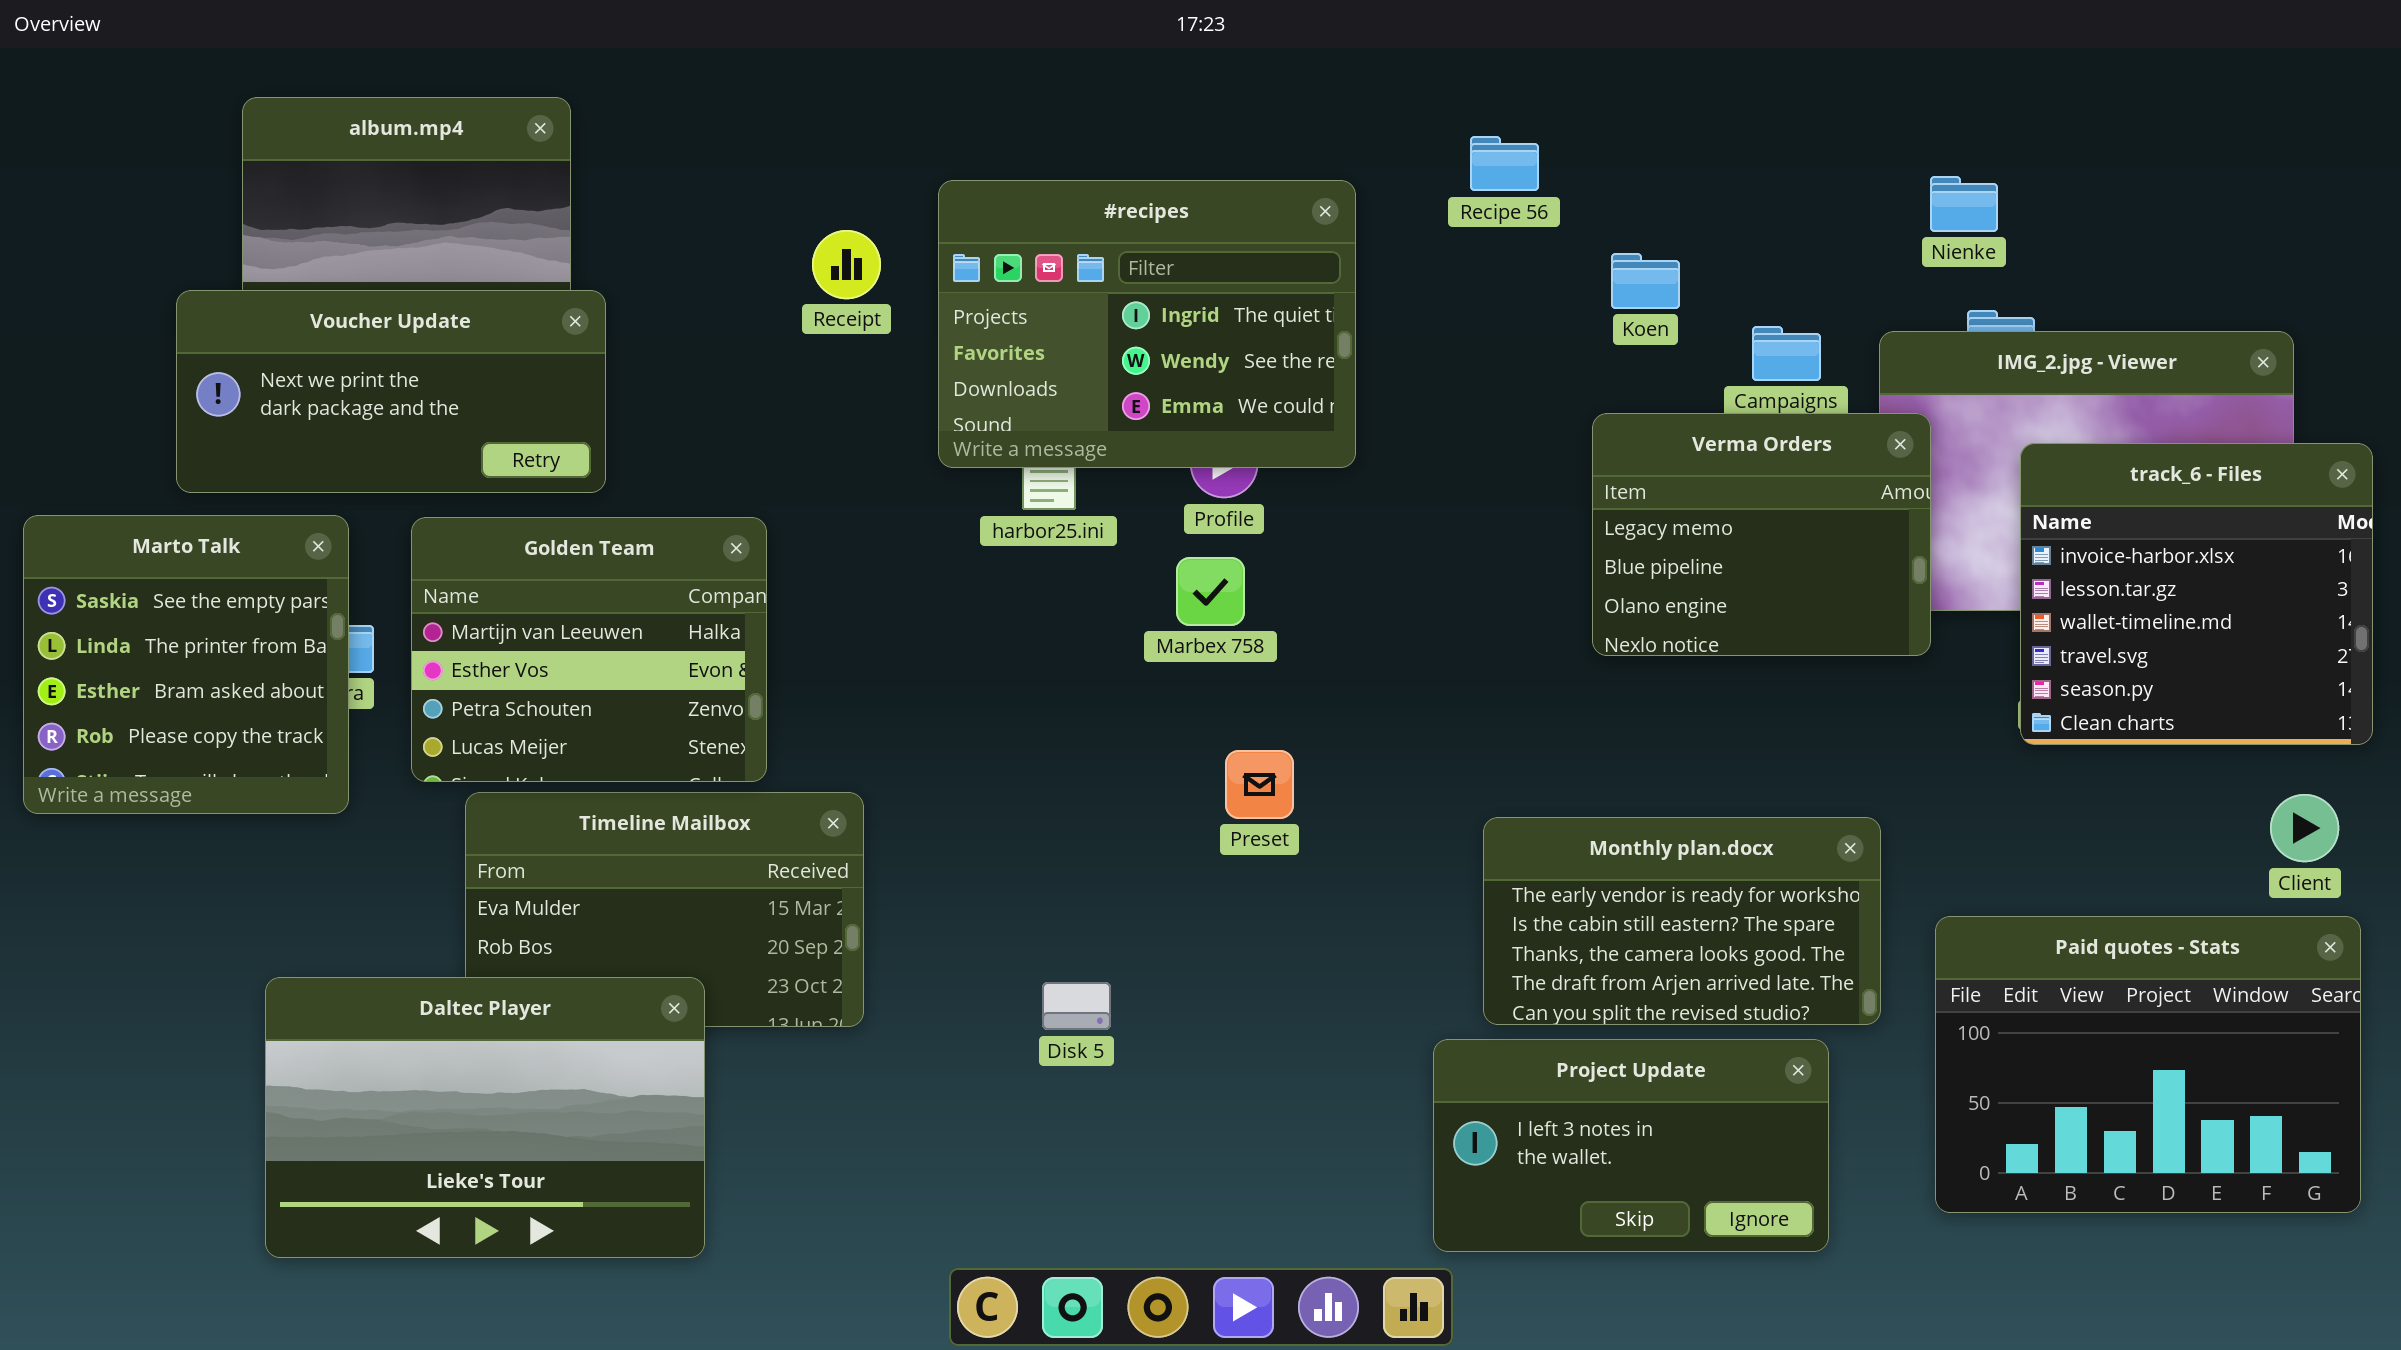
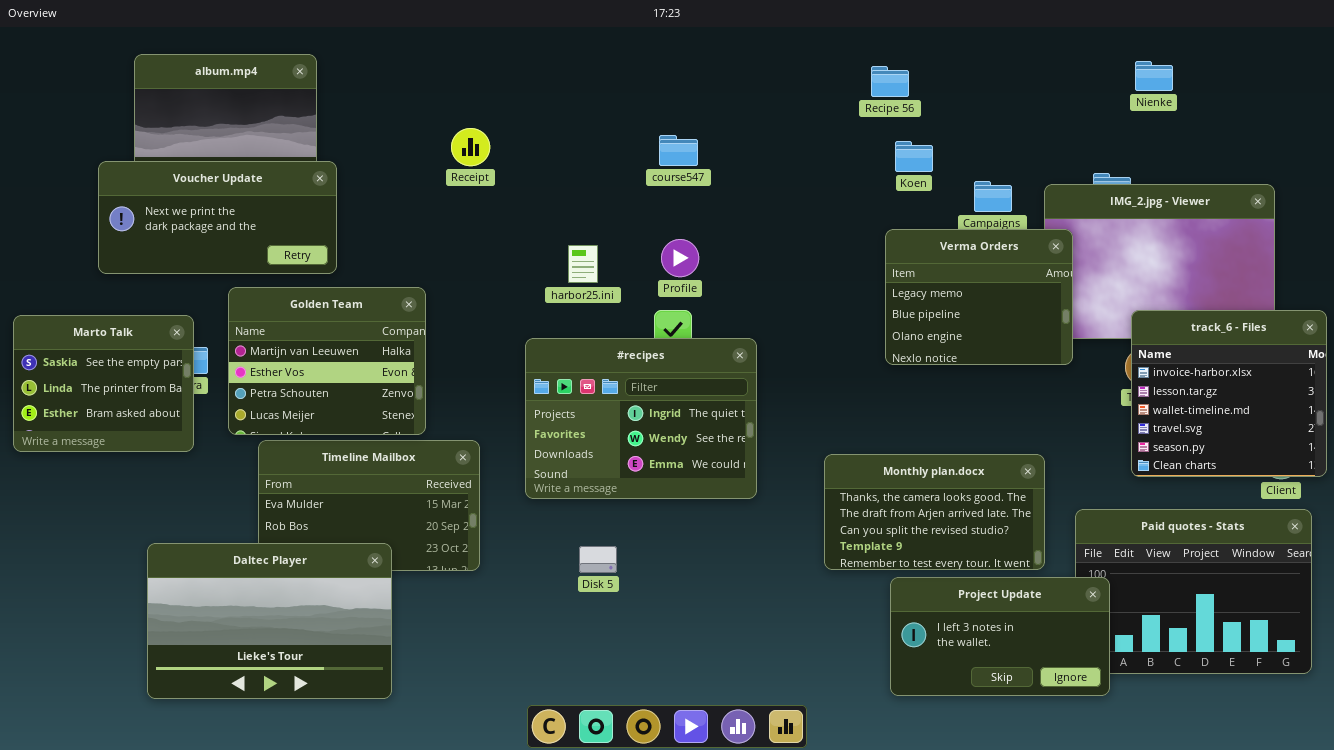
Recipe 56: [1470,136,1539,191] -> [871,66,909,97], moved
Nienke: [1930,176,1998,232] -> [1135,61,1173,91], moved
#recipes: [938,180,1356,468] -> [525,338,757,499], moved
track_6 - Files: [2020,443,2373,745] -> [1131,310,1327,477], moved
Marto Talk: [23,515,349,814] -> [13,315,194,452], resized
Monthly plan.docx: [1483,817,1881,1025] -> [824,454,1045,570], scrolled down 2 rows
Project Update: [1433,1039,1829,1252] -> [890,577,1110,696], moved

